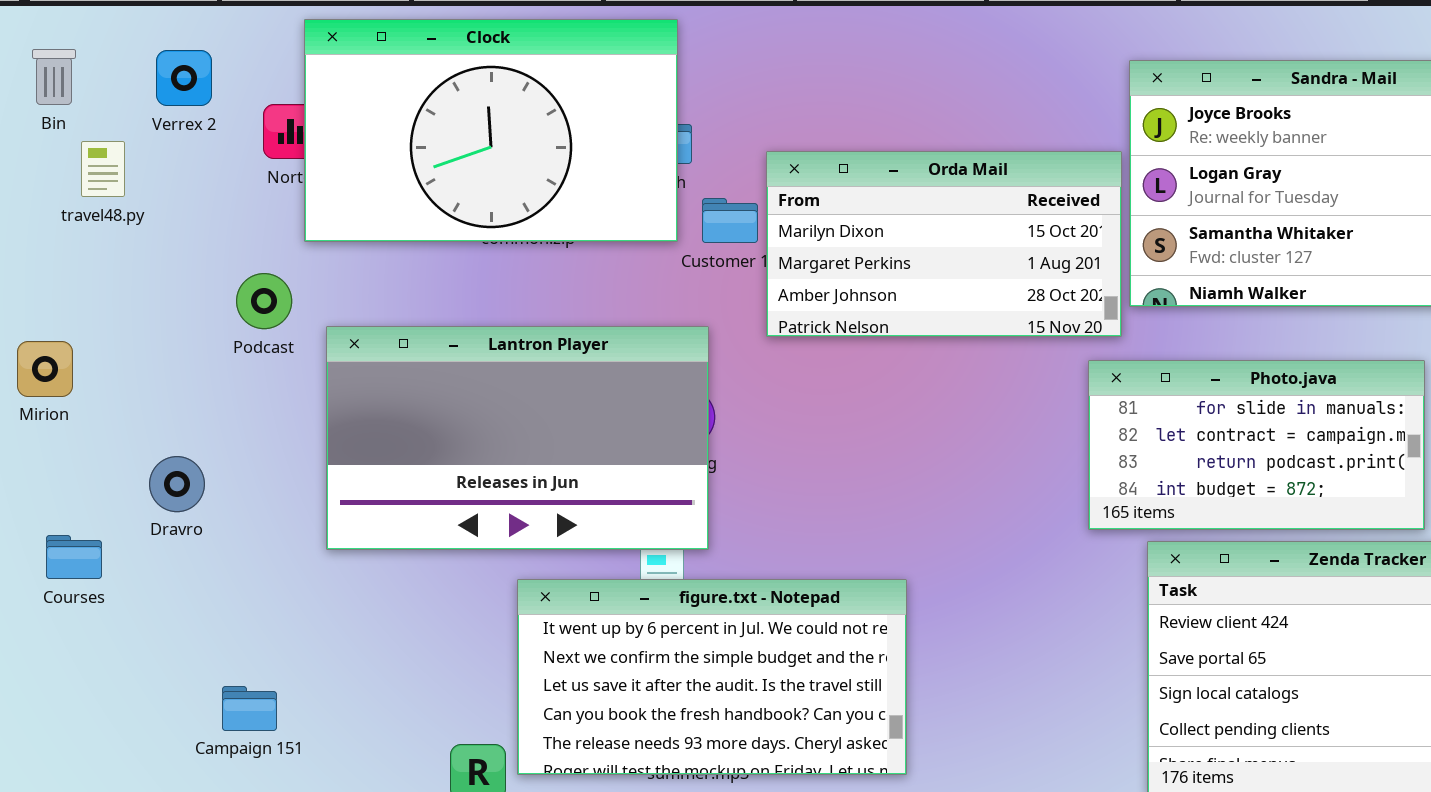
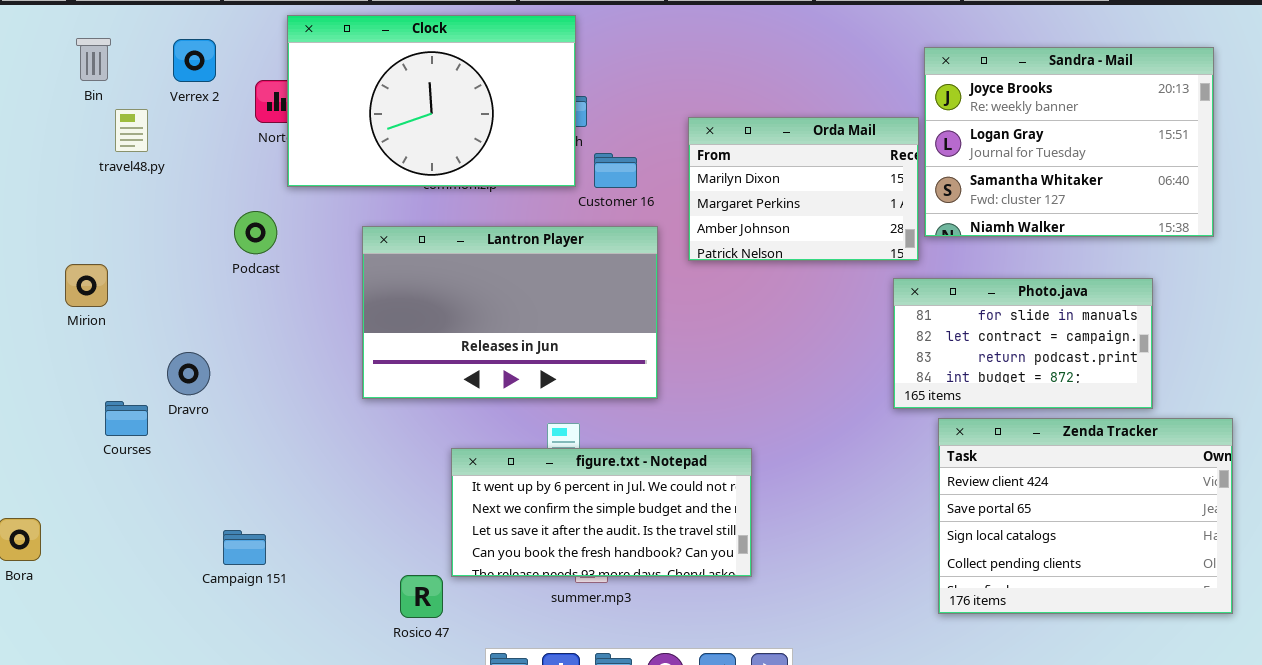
Orda Mail: [766,151,1122,337] -> [688,117,919,261], resized
Lantron Player: [326,326,709,550] -> [362,226,658,399], moved
Courses: [46,535,102,579] -> [105,401,148,436], moved
figure.txt - Notepad: [517,579,907,775] -> [451,448,752,577], resized

